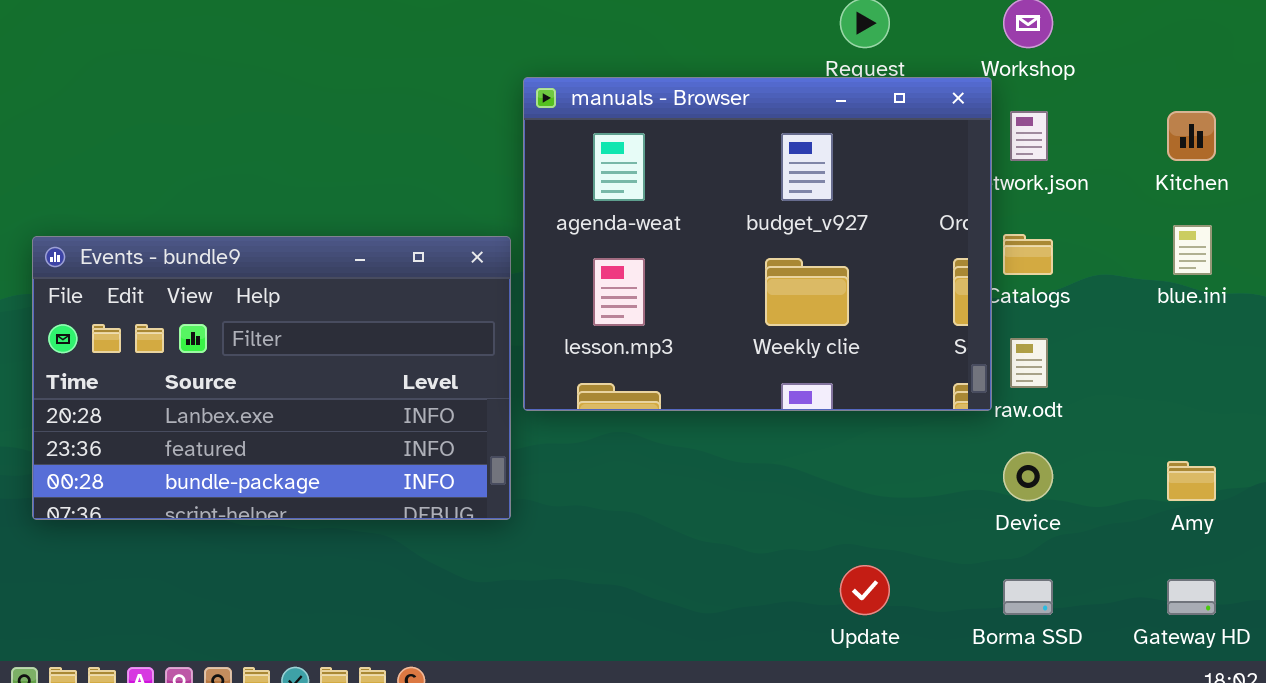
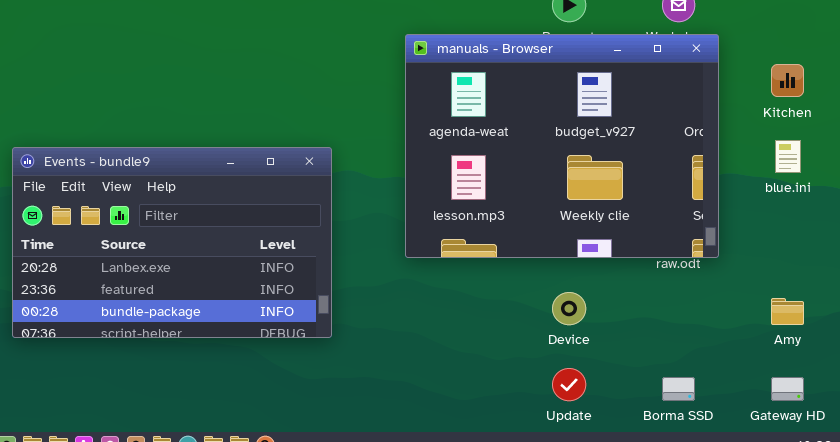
manuals - Browser: [523,77,992,411] -> [405,34,719,258], moved
Device: [1003,452,1053,501] -> [552,292,586,325], moved

